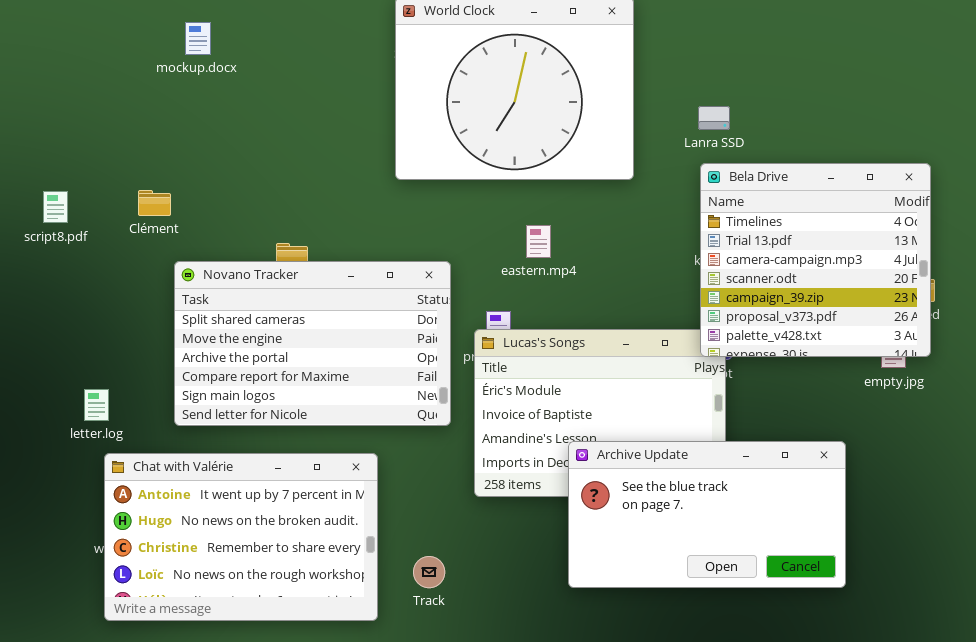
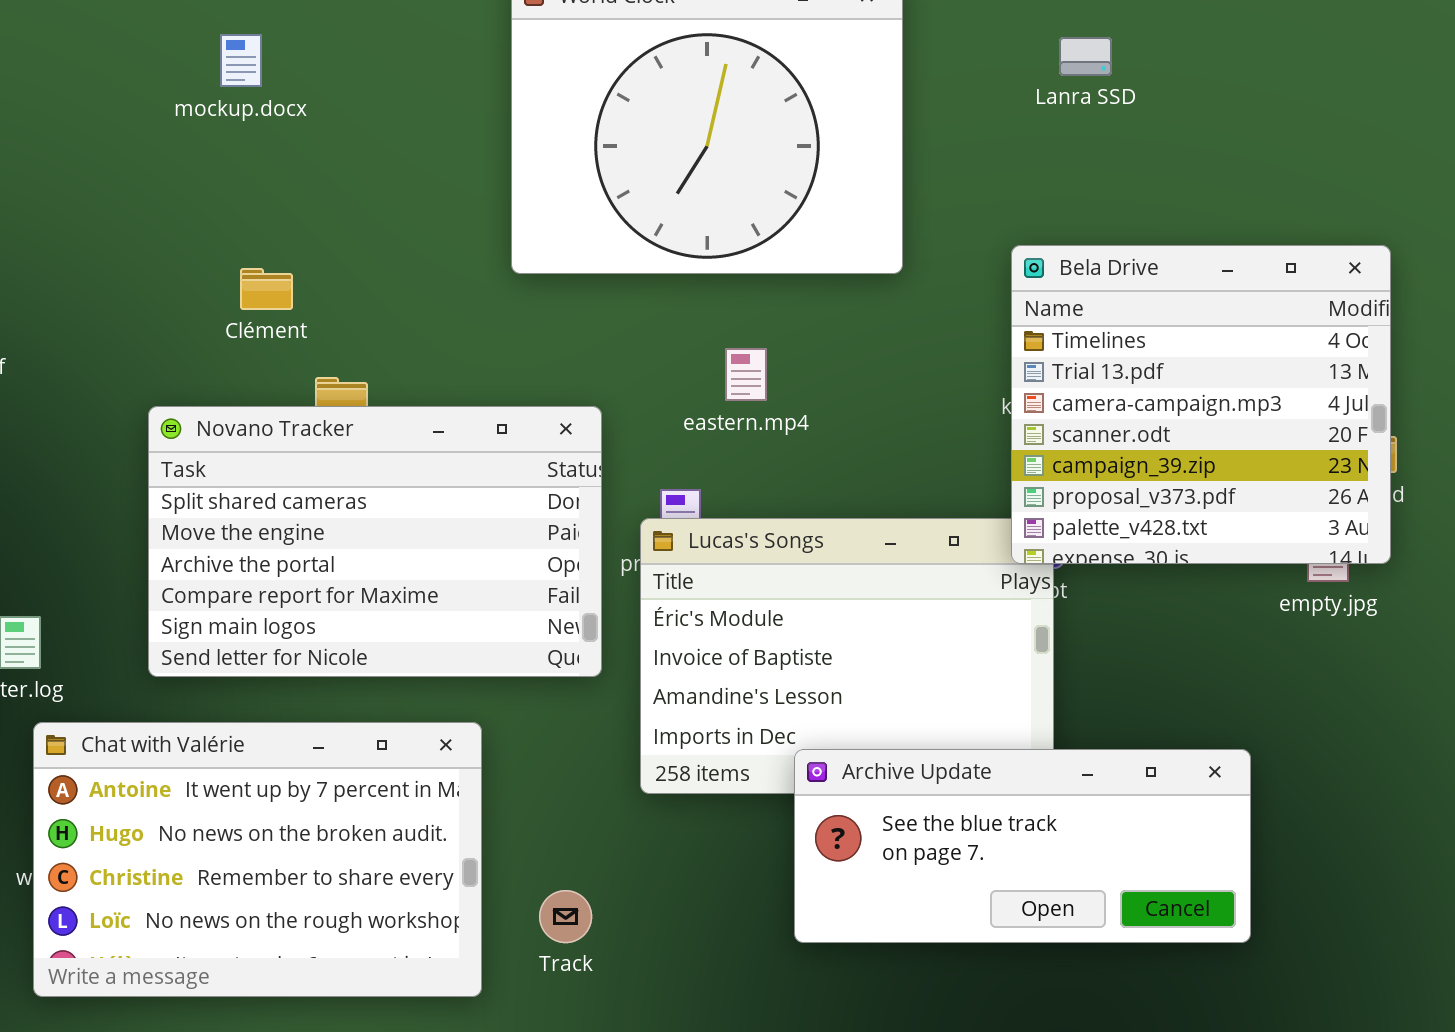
mockup.docx: [185,22,211,55] -> [220,34,262,87], moved
Lanra SSD: [698,106,730,130] -> [1059,37,1112,76], moved
Clément: [138,190,171,216] -> [240,268,293,310], moved
Archive Update: [568,441,846,588] -> [794,749,1251,943], resized

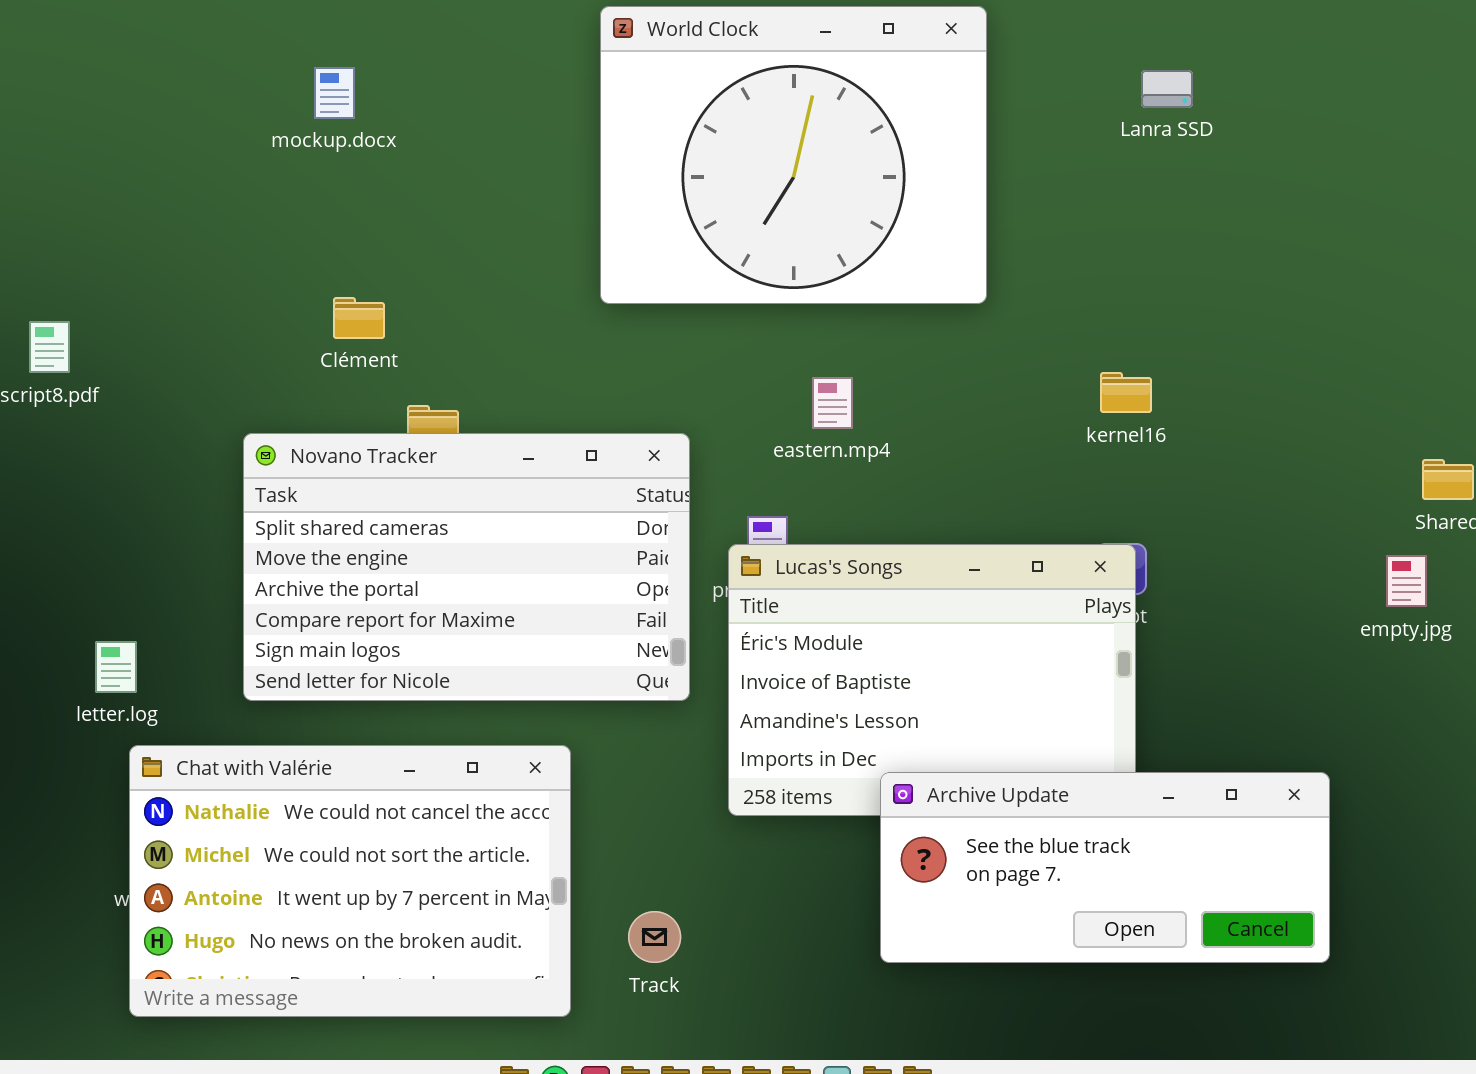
Bela Drive: [1011,245,1391,564] -> none, closed
Chat with Valérie: [33,722,482,997] -> [129,745,571,1017], scrolled up 2 rows

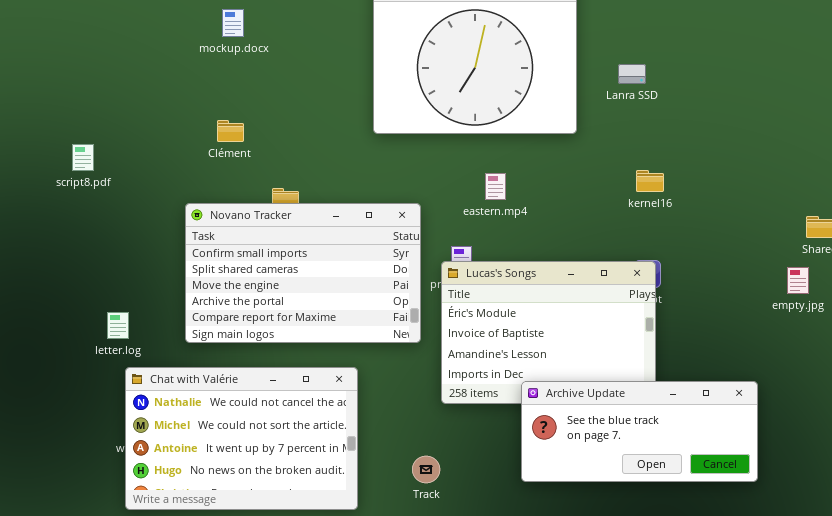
Lanra SSD: [1141,70,1193,108] -> [618,64,646,84], moved
Clément: [333,297,385,339] -> [217,120,244,142], moved
Novano Tracker: [243,433,690,701] -> [185,203,421,343], scrolled up 1 row
Track: [628,911,681,963] -> [412,456,440,483], moved

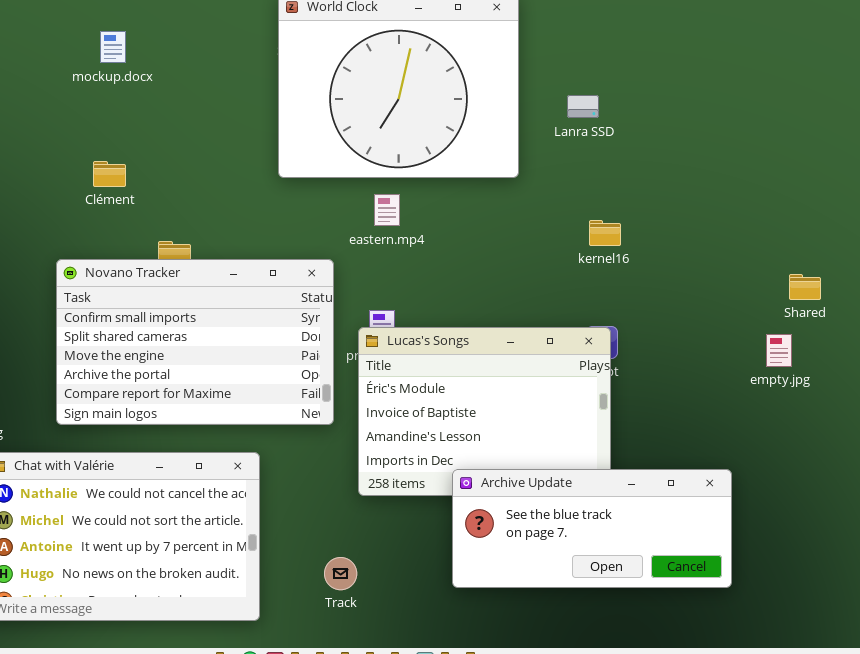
eastern.mp4: [485,173,506,200] -> [374,194,400,226], moved

